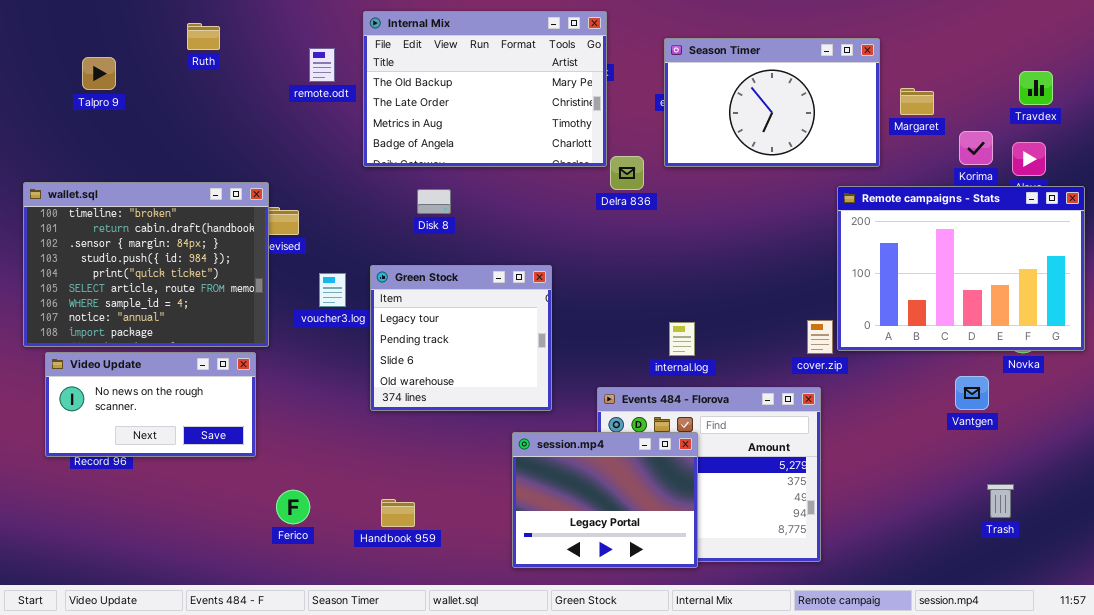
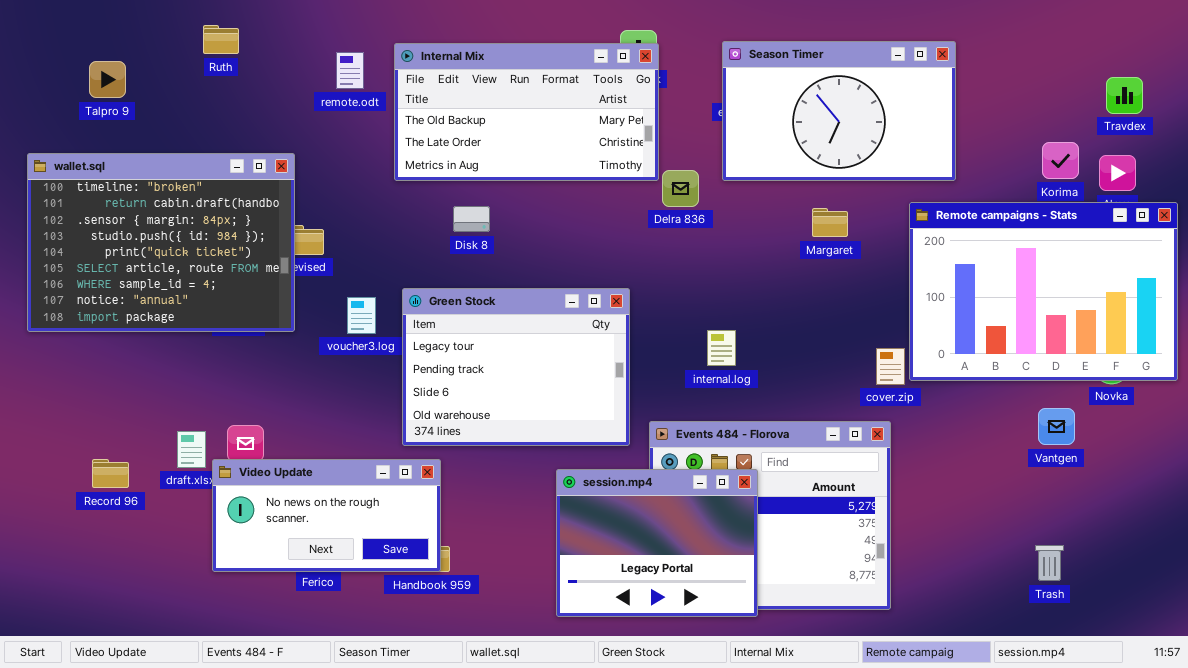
Internal Mix: [363,11,607,167] -> [394,43,659,181], resized
Margaret: [900,88,934,115] -> [812,208,848,237], moved
wallet.sql: [23,182,269,347] -> [27,153,295,332], moved
Green Stock: [370,265,552,411] -> [402,288,630,446], resized
internal.log: [669,322,695,356] -> [707,330,736,366], moved
Video Update: [45,352,256,457] -> [212,459,441,572], moved
Trash: [987,484,1014,518] -> [1035,545,1064,581], moved

